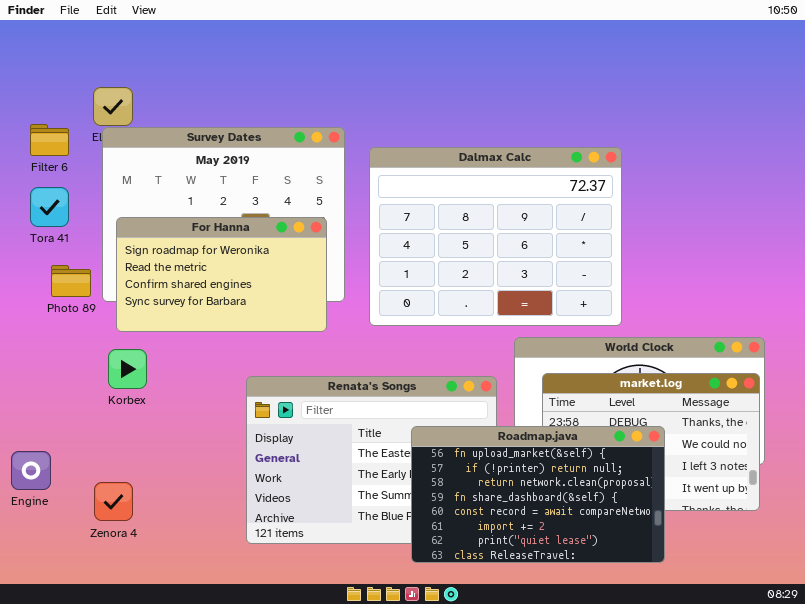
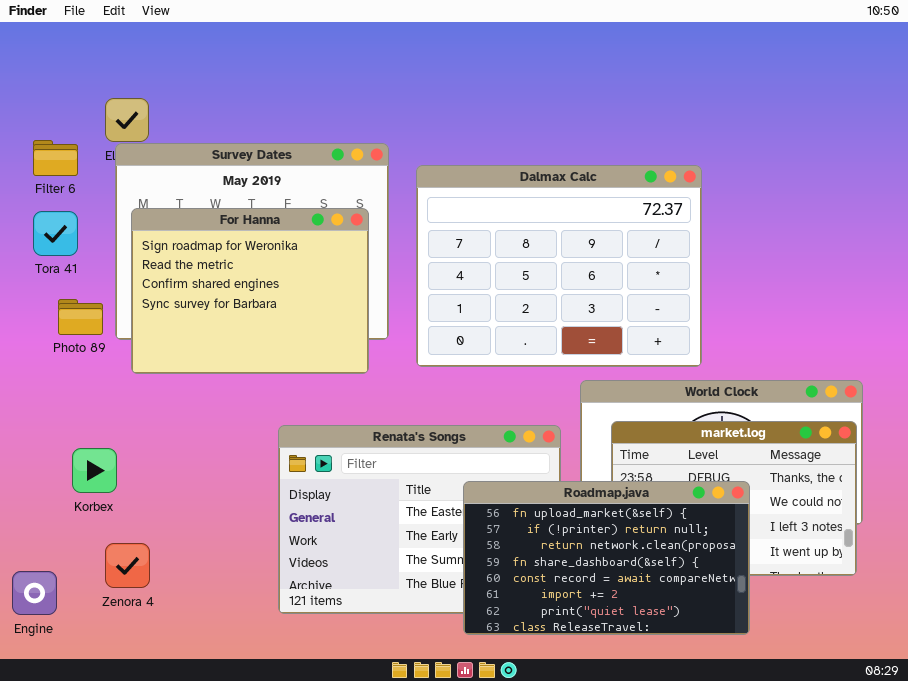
For Hanna: [116,217,327,332] -> [131,208,369,374], resized
Korbex: [108,349,147,389] -> [72,448,117,493], moved
Engine: [11,451,51,490] -> [12,571,57,615], moved

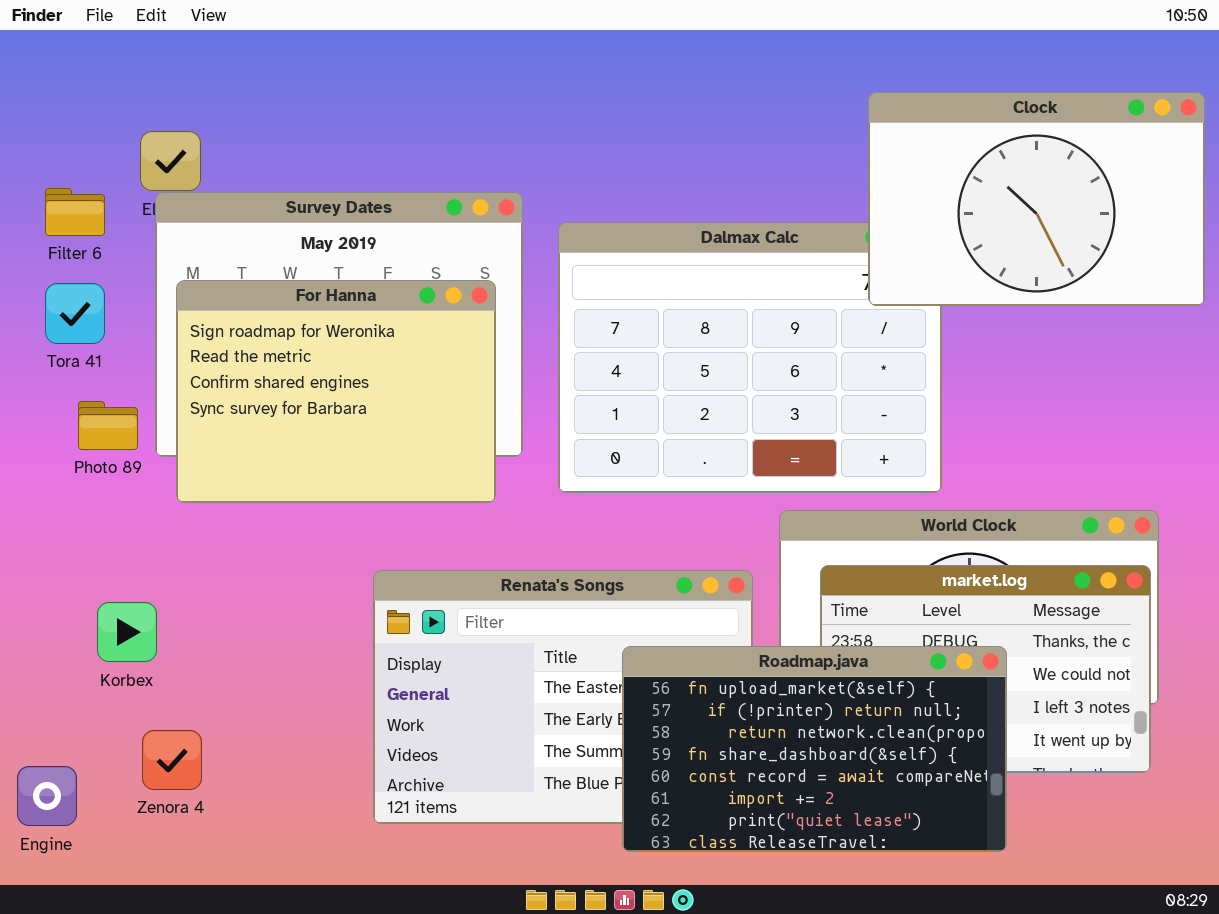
Clock: none -> [868,92,1205,306], opened

